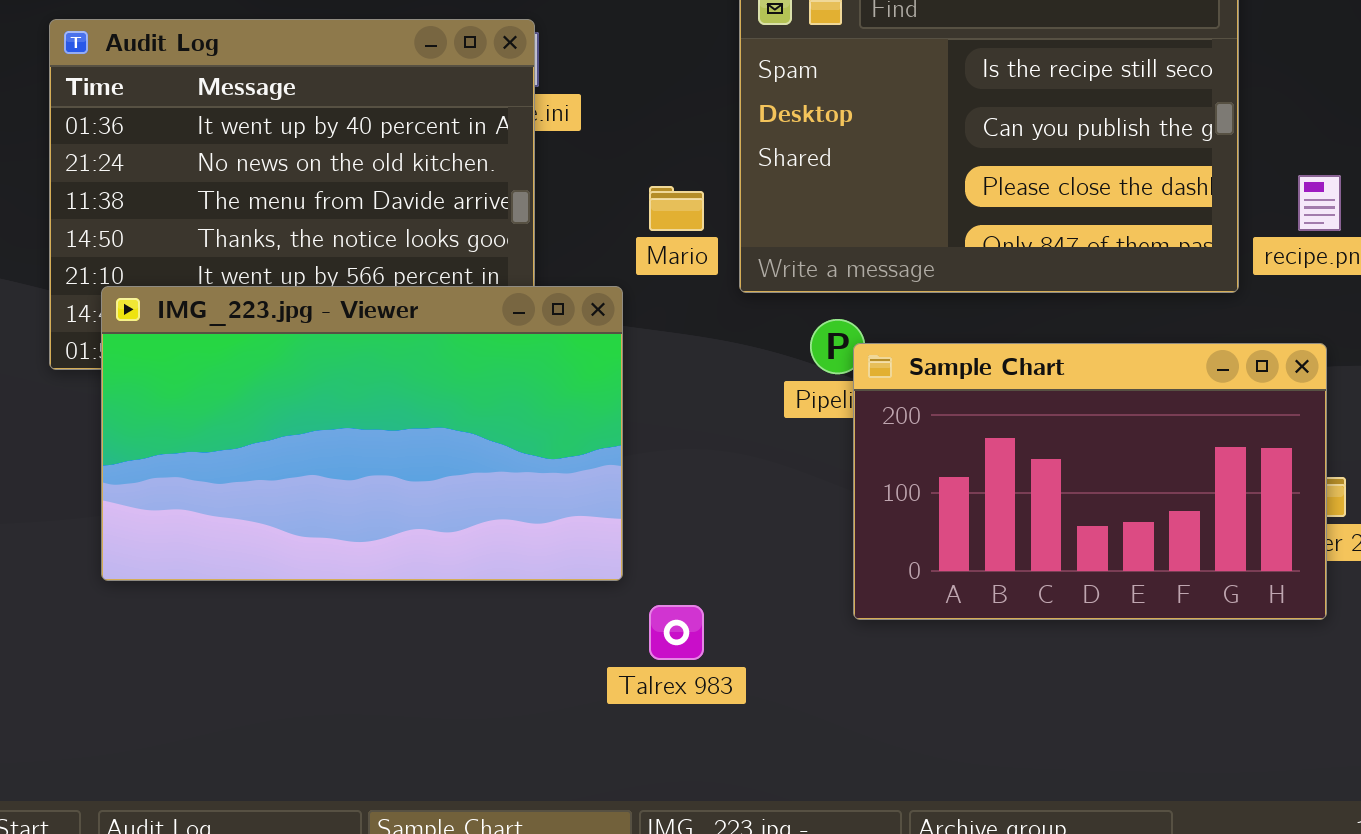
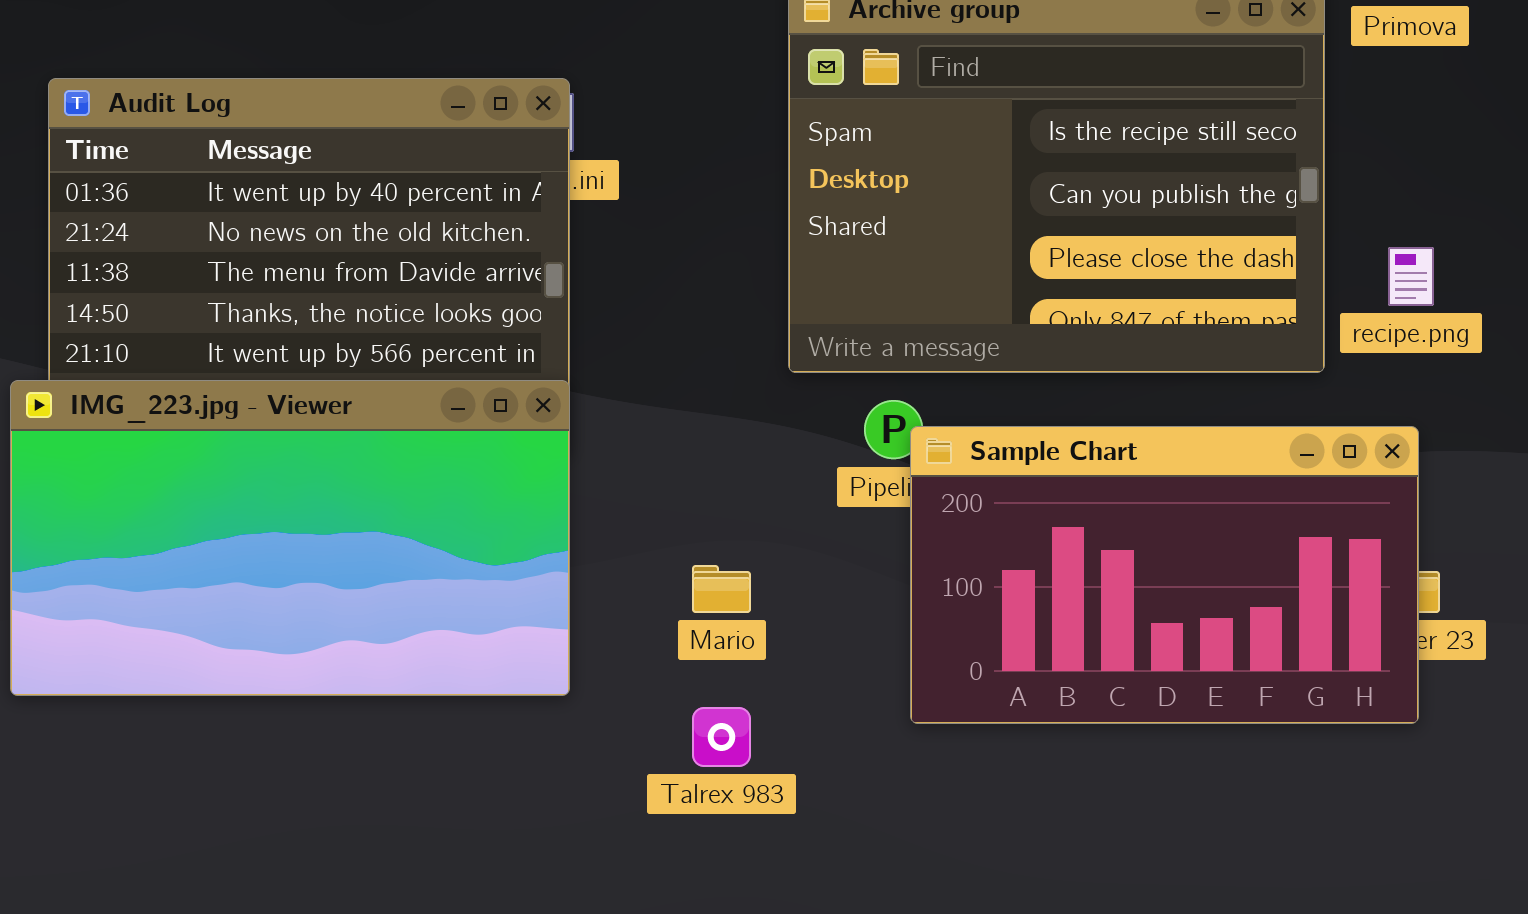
Mario: [649,186,704,231] -> [692,565,751,613], moved
IMG_223.jpg - Viewer: [101,286,623,581] -> [10,380,570,696], moved

